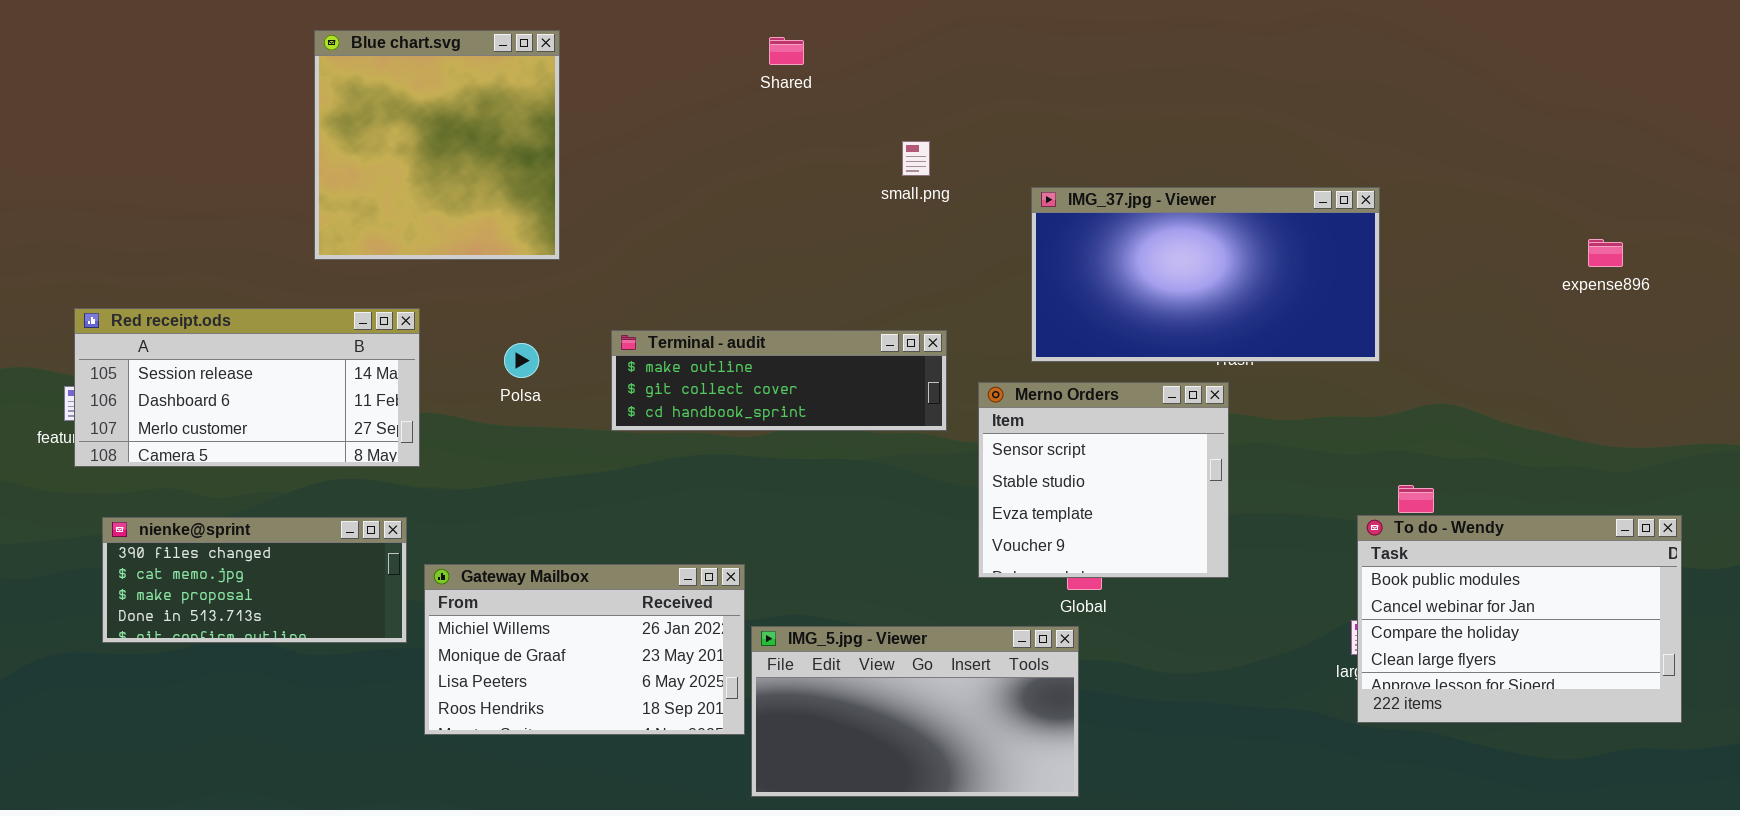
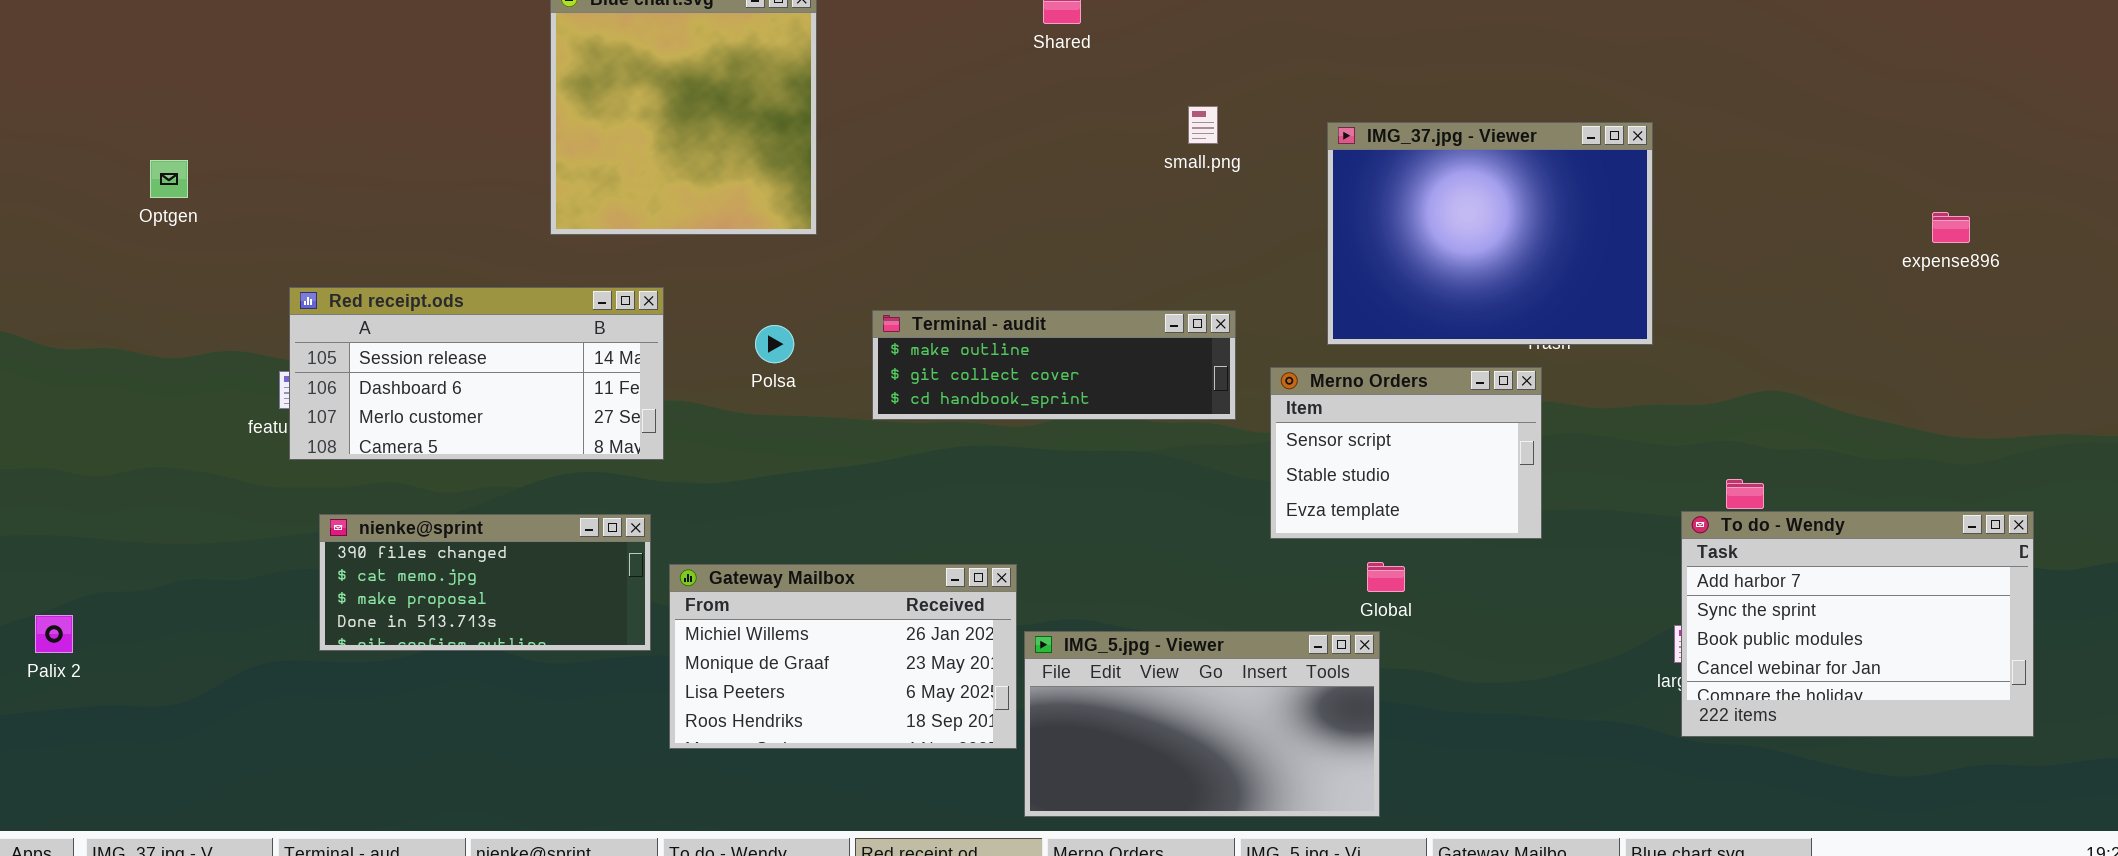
IMG_37.jpg - Viewer: [1031,187,1380,362] -> [1327,122,1653,345], resized
Merno Orders: [978,382,1229,578] -> [1270,367,1542,539], resized
To do - Wendy: [1357,515,1682,723] -> [1681,511,2034,737], scrolled up 2 rows

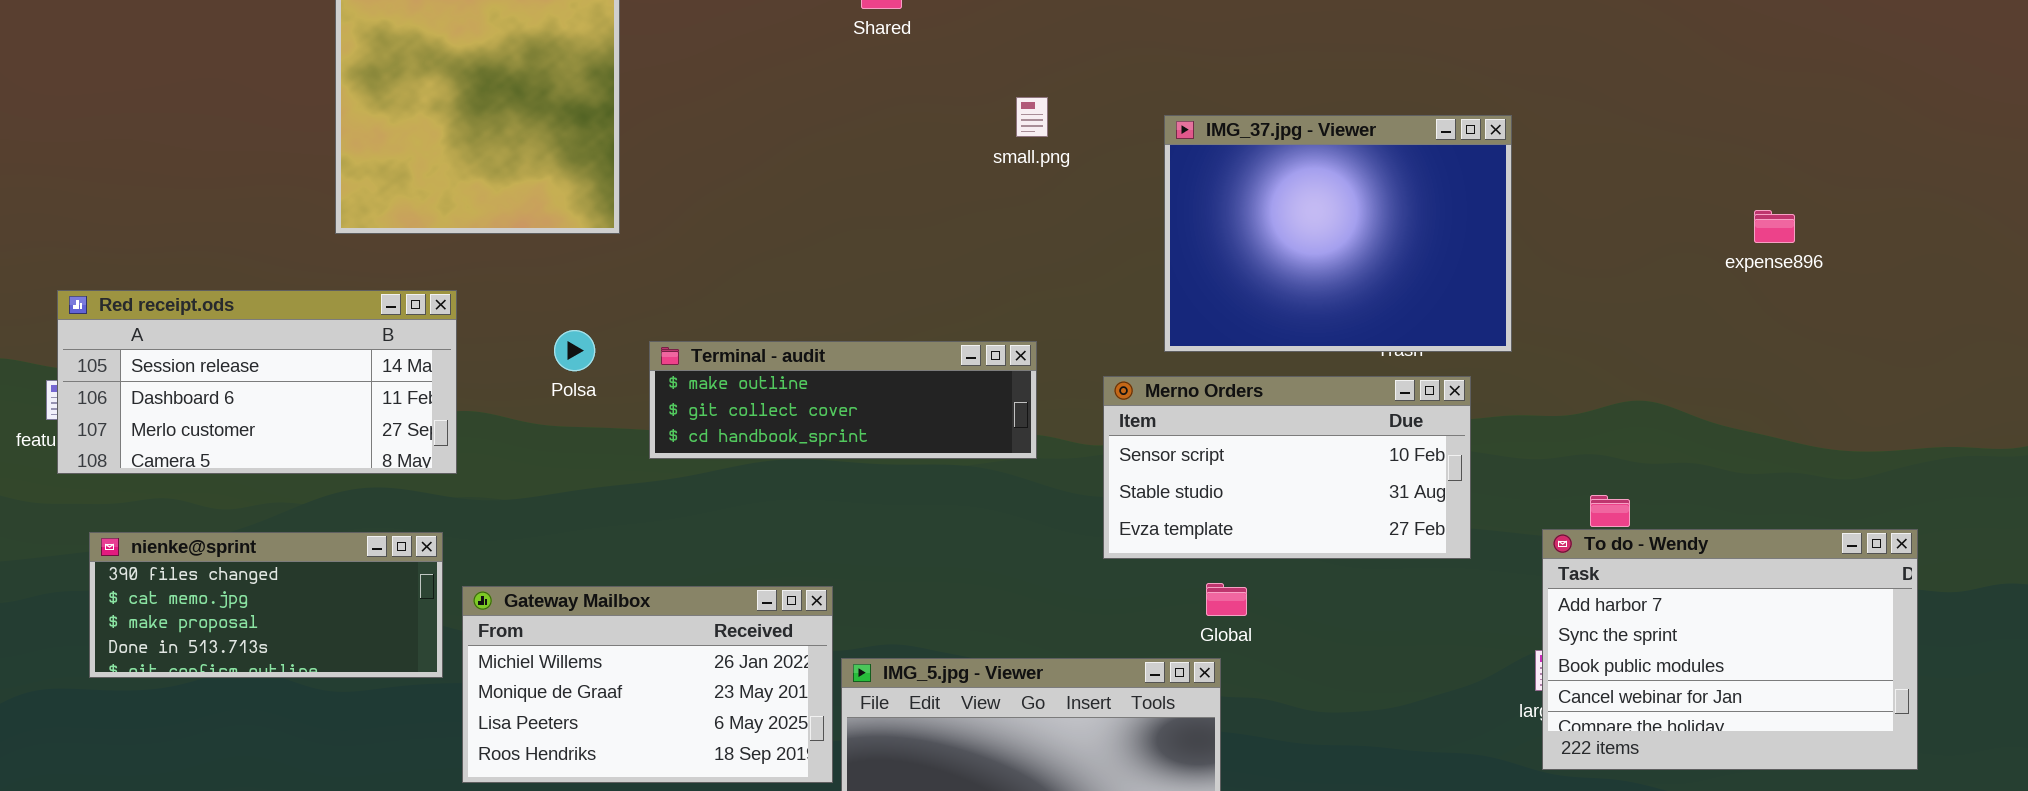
expense896: [1932,212,1970,243] -> [1754,210,1795,243], moved
Terminal - audit: [872,310,1236,420] -> [649,341,1037,459], moved
Merno Orders: [1270,367,1542,539] -> [1103,376,1471,559], resized

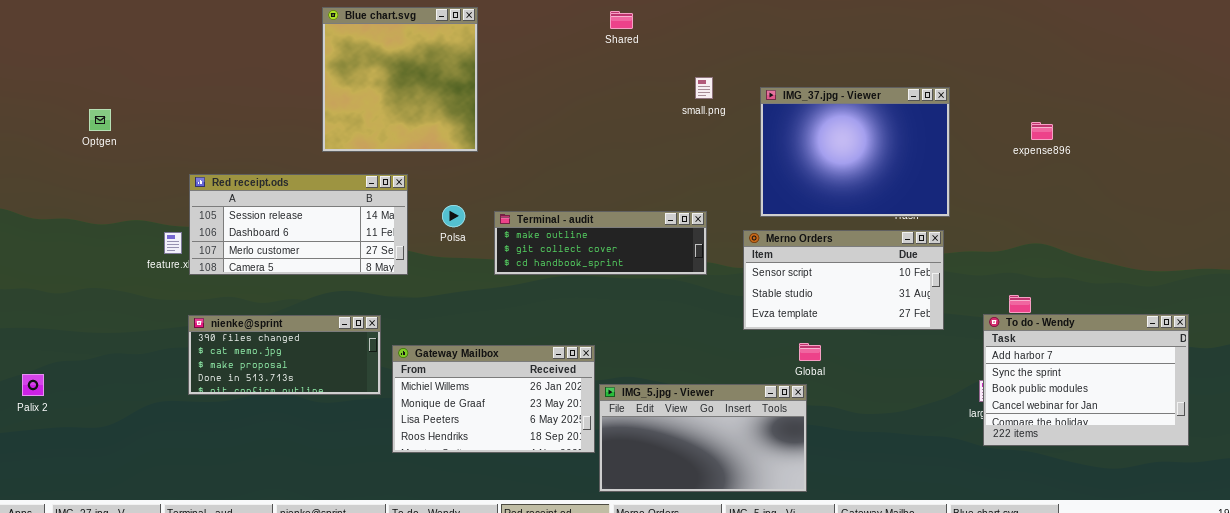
IMG_37.jpg - Viewer: [1164,115,1512,352] -> [760,87,950,217], moved
expense896: [1754,210,1795,243] -> [1031,122,1053,140], moved
Red receipt.ods: [57,290,457,474] -> [189,174,408,275], moved

